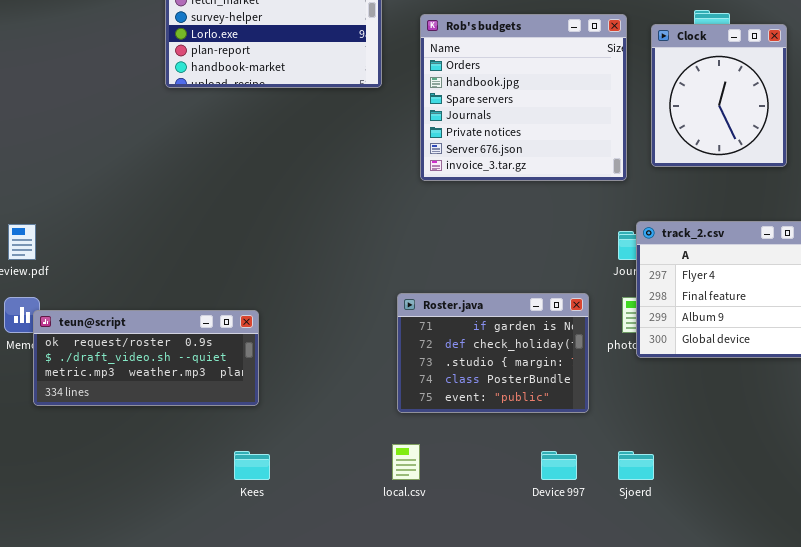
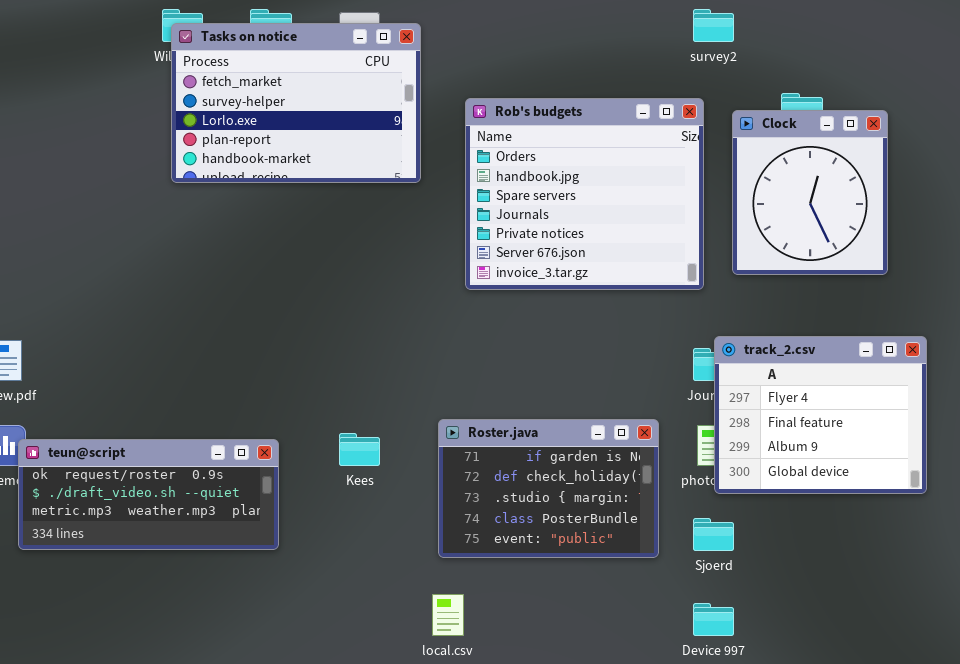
Kees: [234,451,270,480] -> [339,433,380,466], moved
Device 997: [541,451,577,480] -> [693,603,734,636], moved
Sjoerd: [618,451,654,480] -> [693,518,734,551], moved

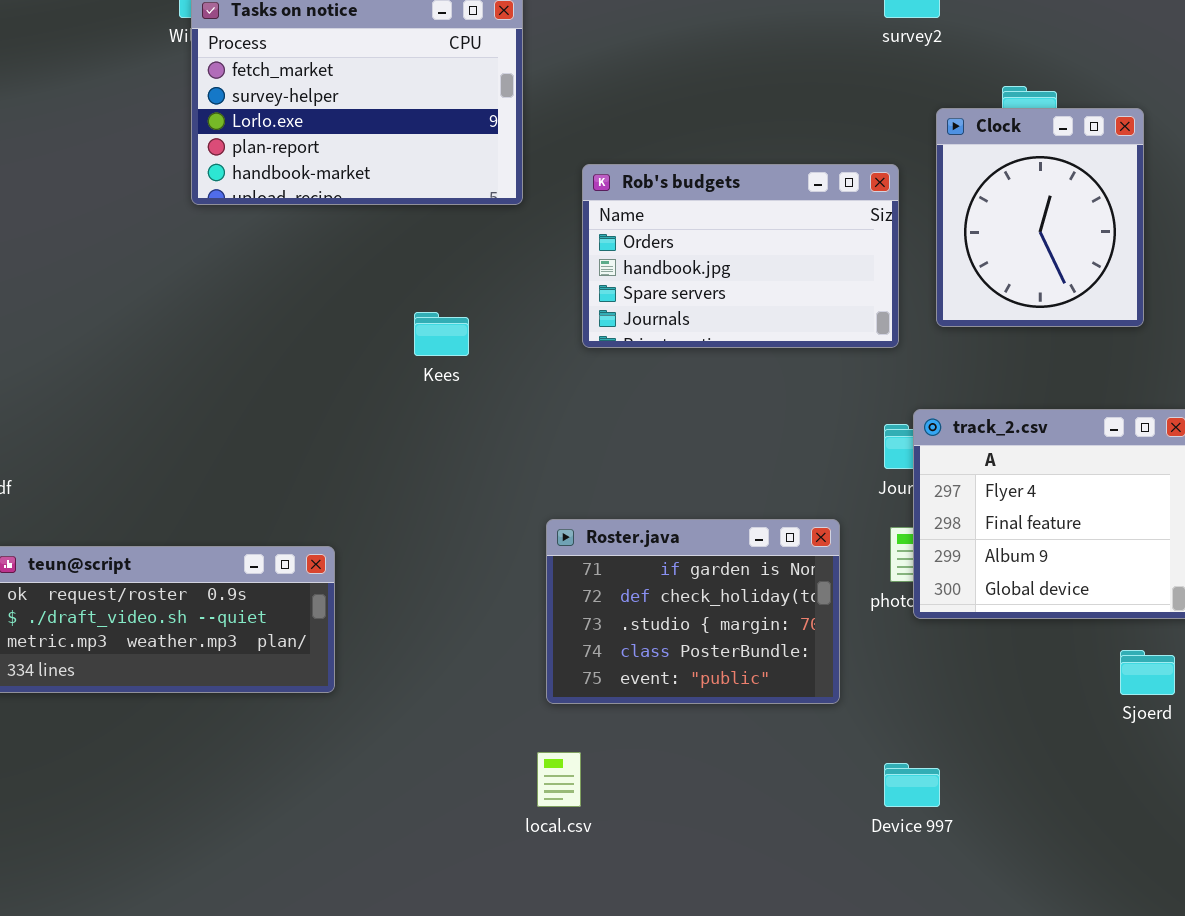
Rob's budgets: [465,98,704,290] -> [582,164,899,348], resized
Kees: [339,433,380,466] -> [414,312,469,356], moved
Sjoerd: [693,518,734,551] -> [1120,650,1175,695], moved

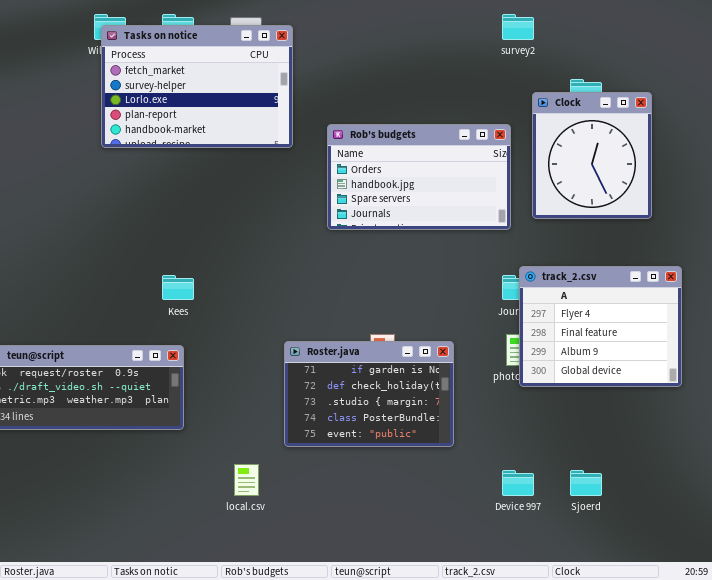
Kees: [414,312,469,356] -> [162,275,194,300], moved
Roster.java: [546,519,840,704] -> [284,341,454,447], moved
Sjoerd: [1120,650,1175,695] -> [570,470,602,496], moved
local.csv: [537,752,581,807] -> [234,464,259,496], moved

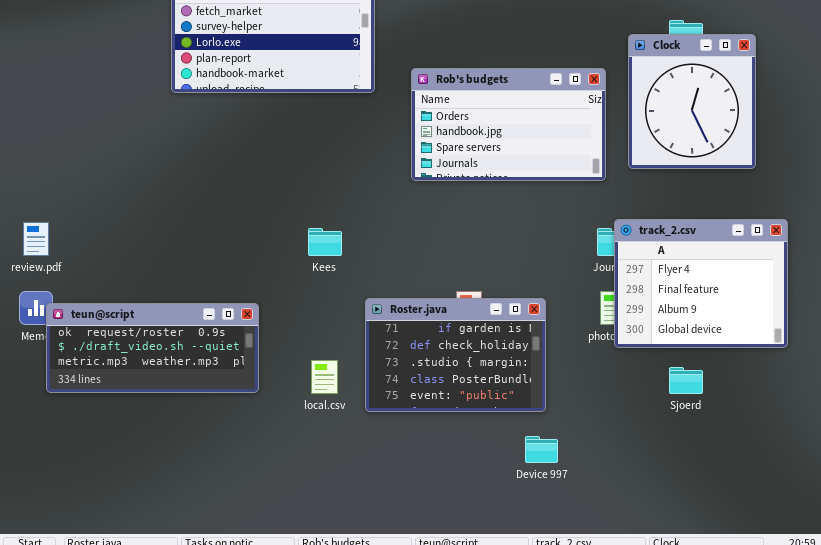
Kees: [162,275,194,300] -> [308,228,342,256], moved
local.csv: [234,464,259,496] -> [311,360,338,394], moved
Device 997: [502,470,534,496] -> [525,436,558,463], moved
Sjoerd: [570,470,602,496] -> [669,367,703,394], moved

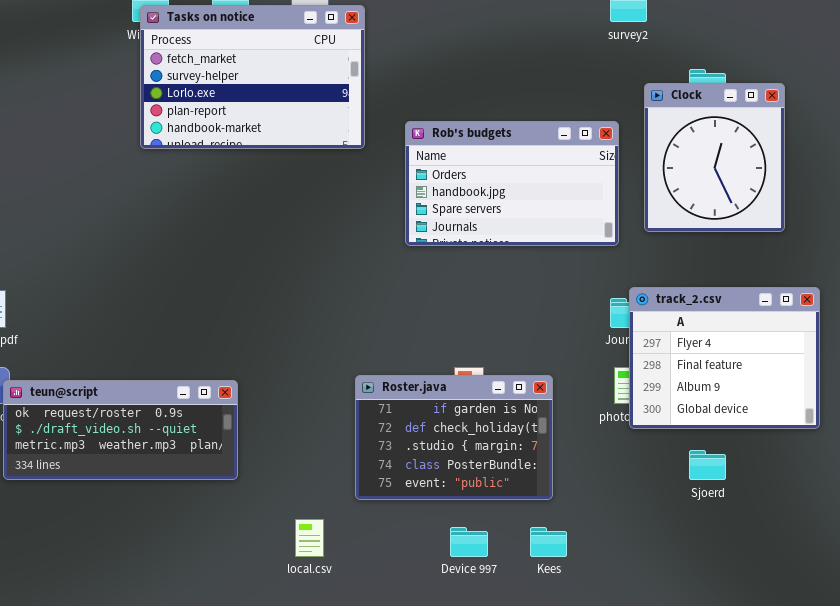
Kees: [308,228,342,256] -> [530,527,567,557], moved
local.csv: [311,360,338,394] -> [295,519,324,557], moved
Device 997: [525,436,558,463] -> [450,527,488,557], moved

